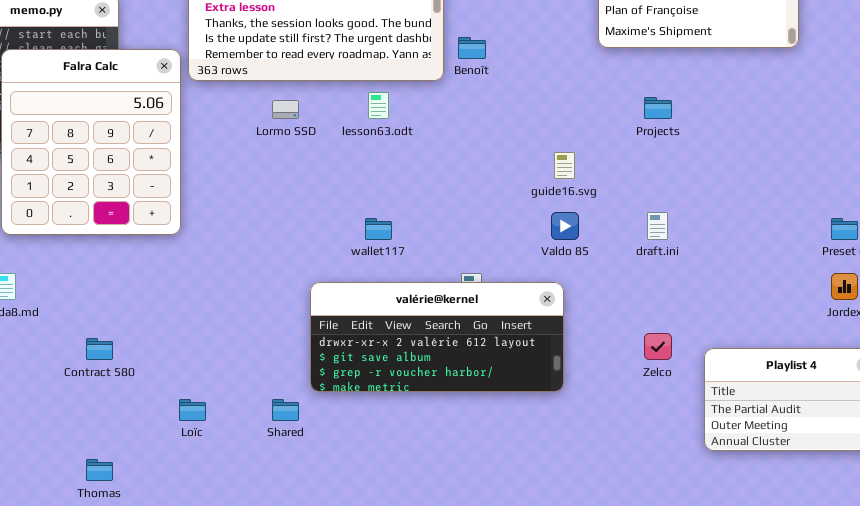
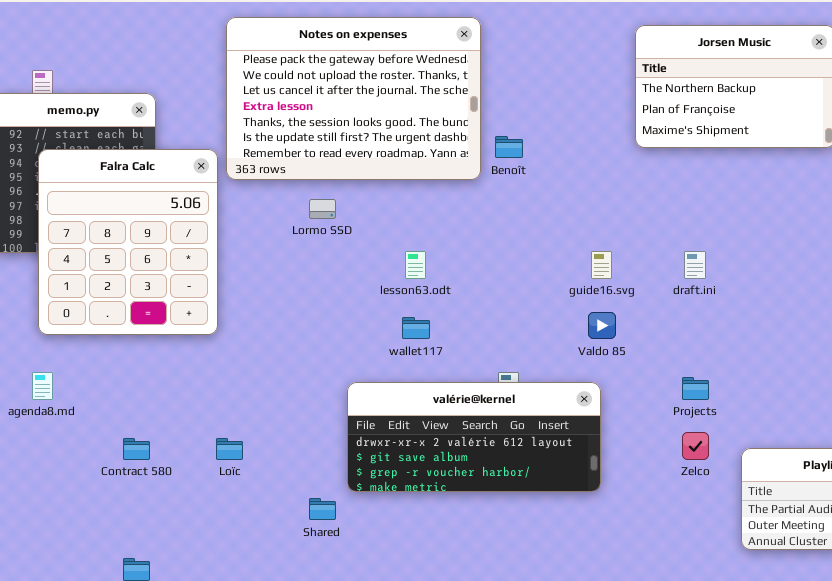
lesson63.odt: [368,92,389,119] -> [405,251,426,279], moved
Projects: [644,97,672,119] -> [682,377,709,400], moved
draft.ini: [647,212,668,240] -> [684,251,706,279], moved
Loïc: [179,399,206,421] -> [216,438,243,460], moved

